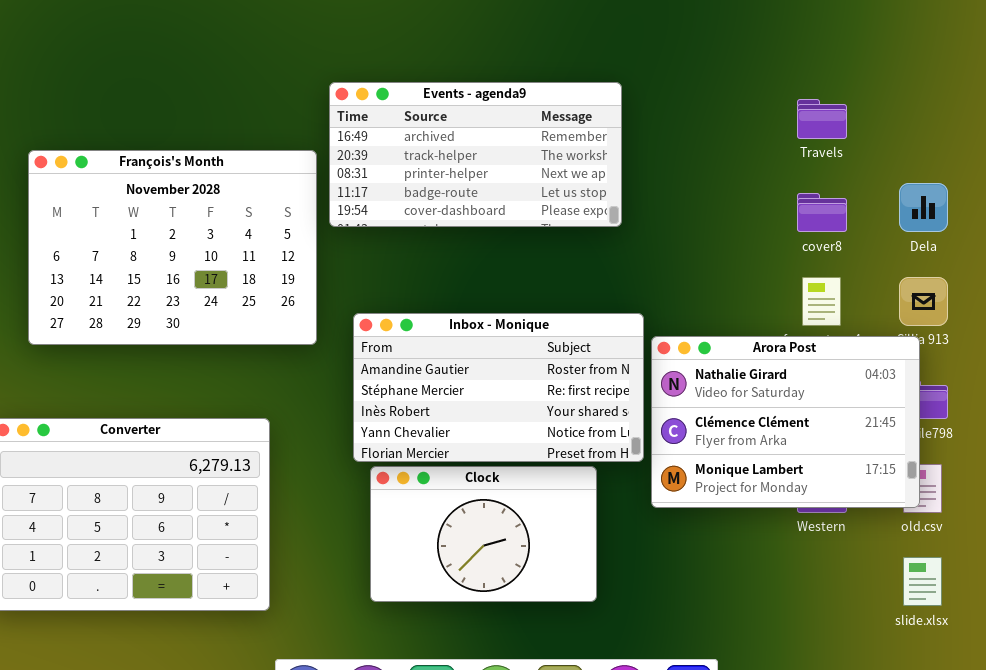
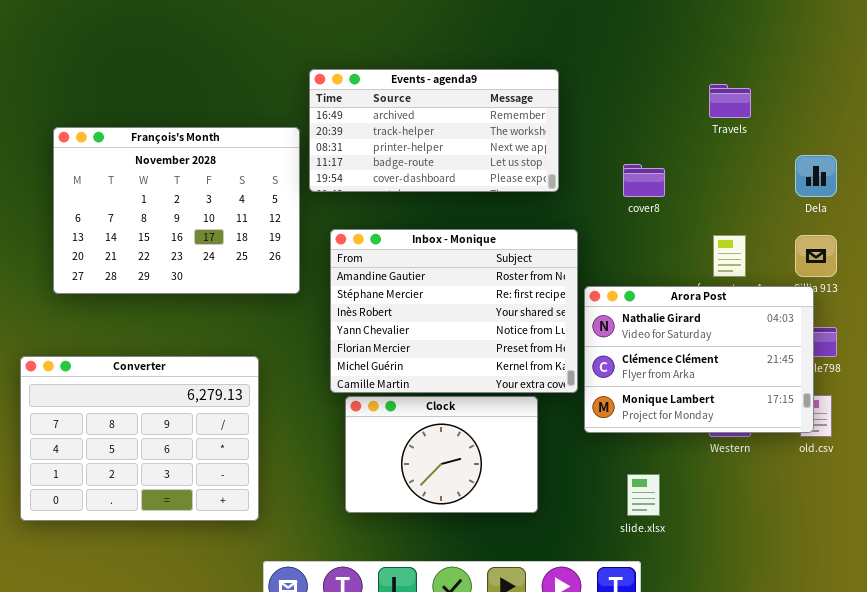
cover8: [797,193,847,232] -> [623,164,665,197], moved
Inbox - Monique: [353,313,644,462] -> [330,229,578,393], resized
slide.xlsx: [903,557,942,606] -> [627,474,660,516], moved

